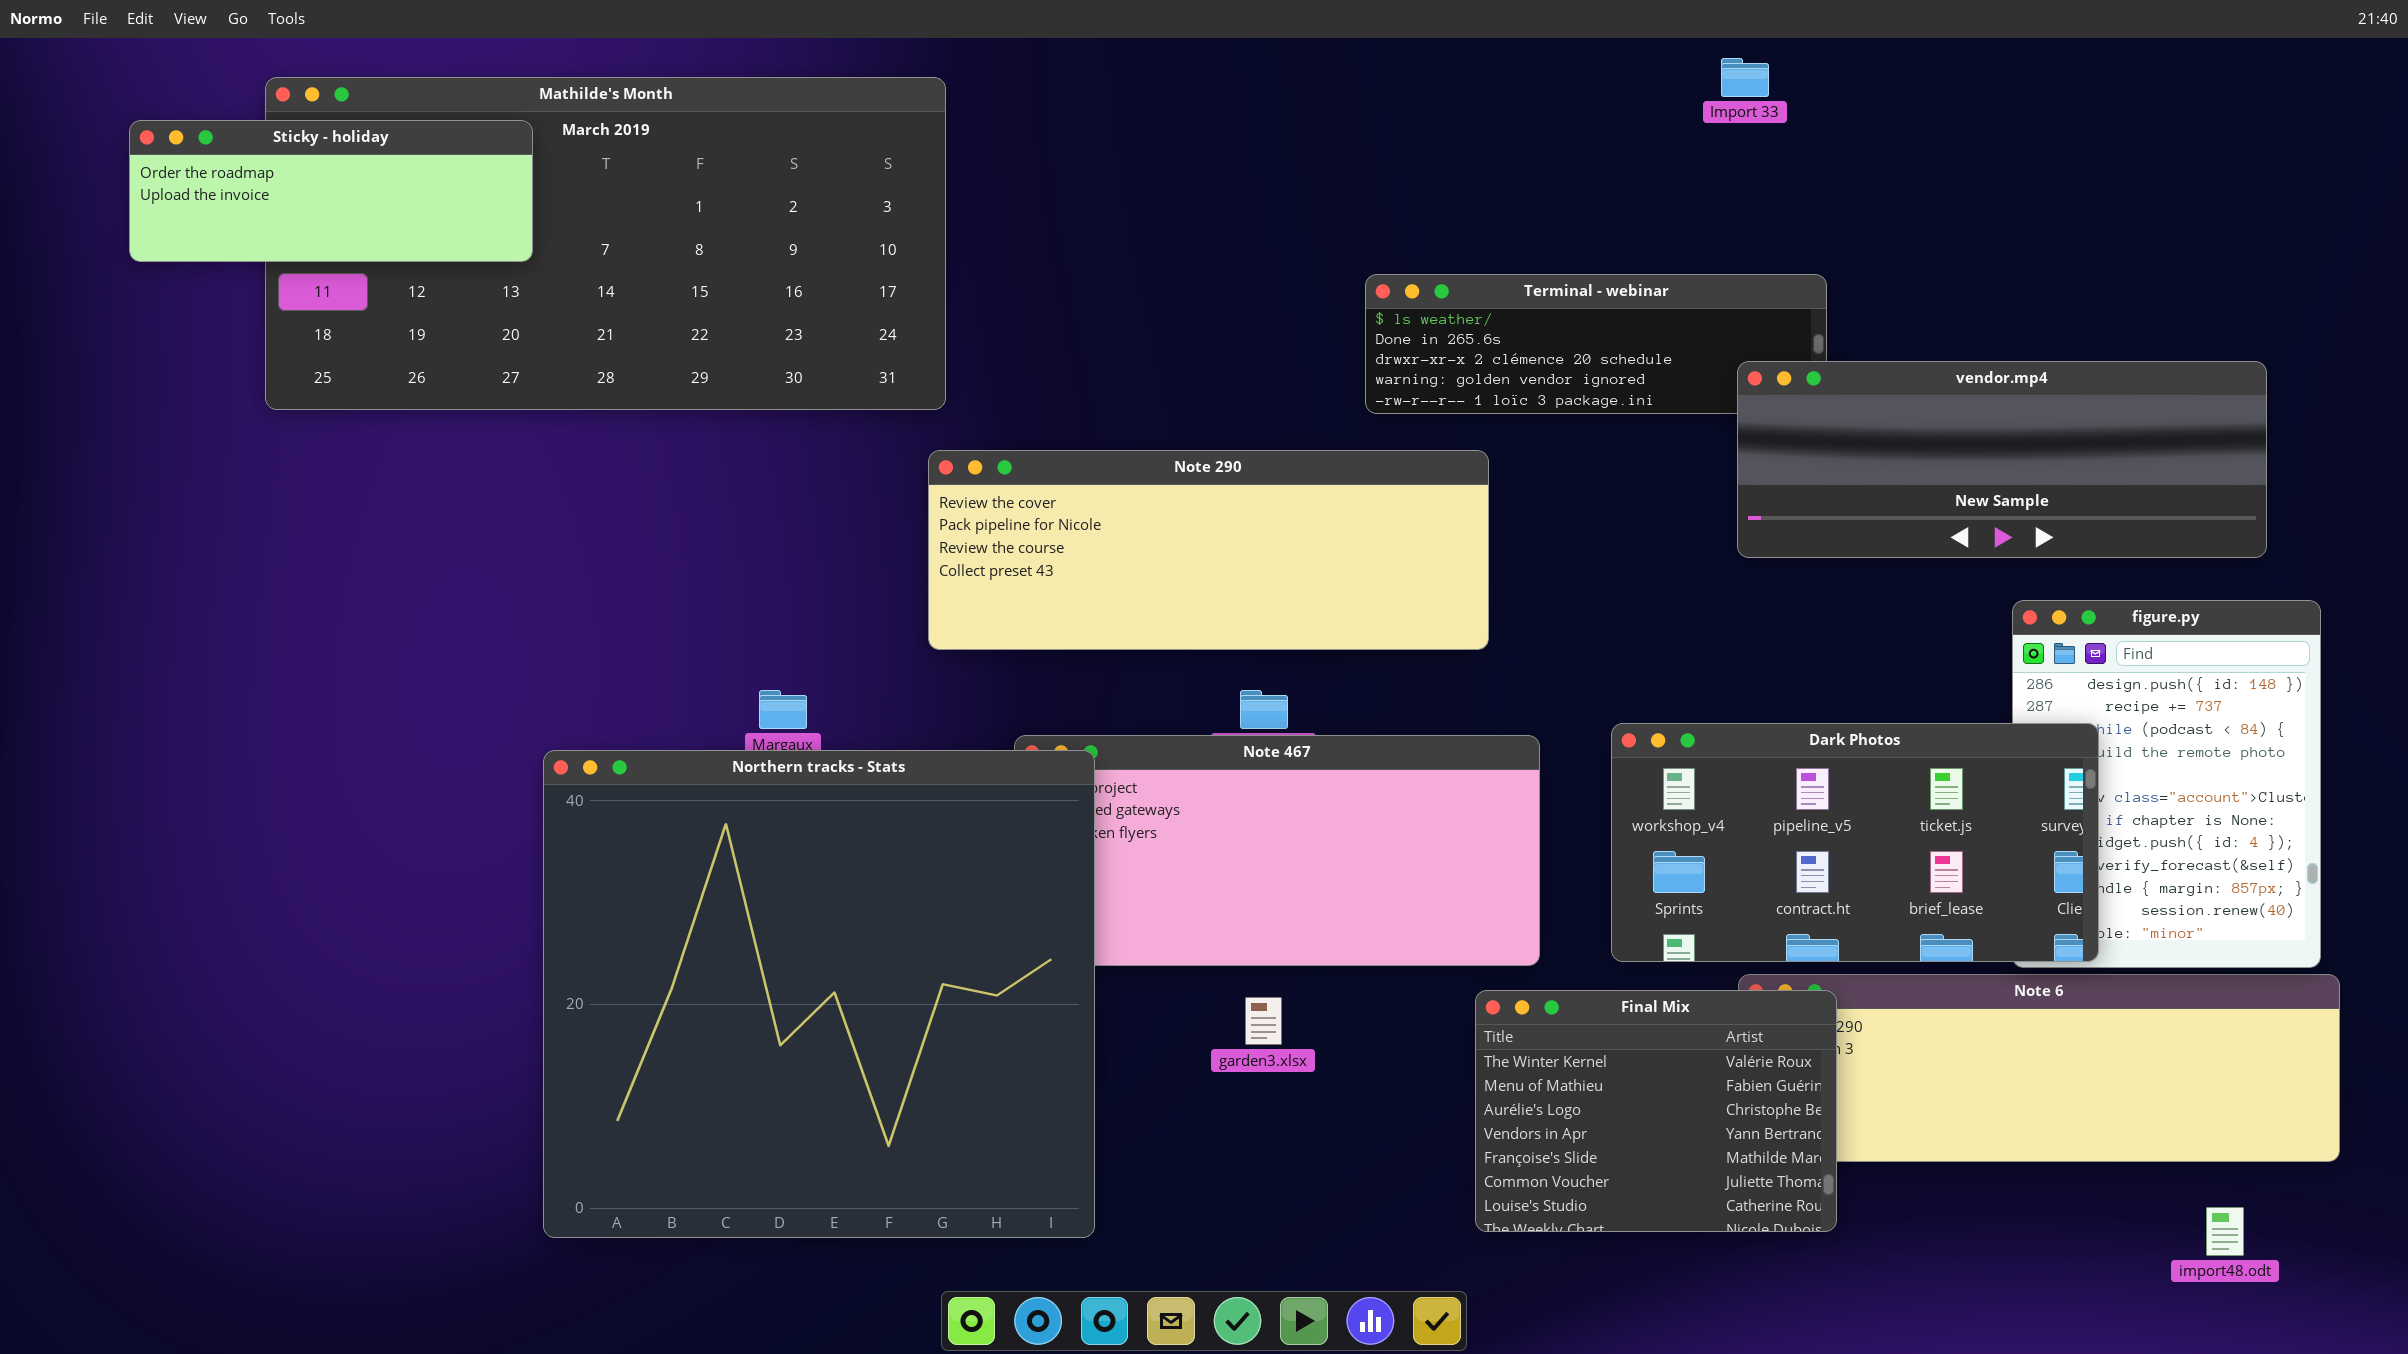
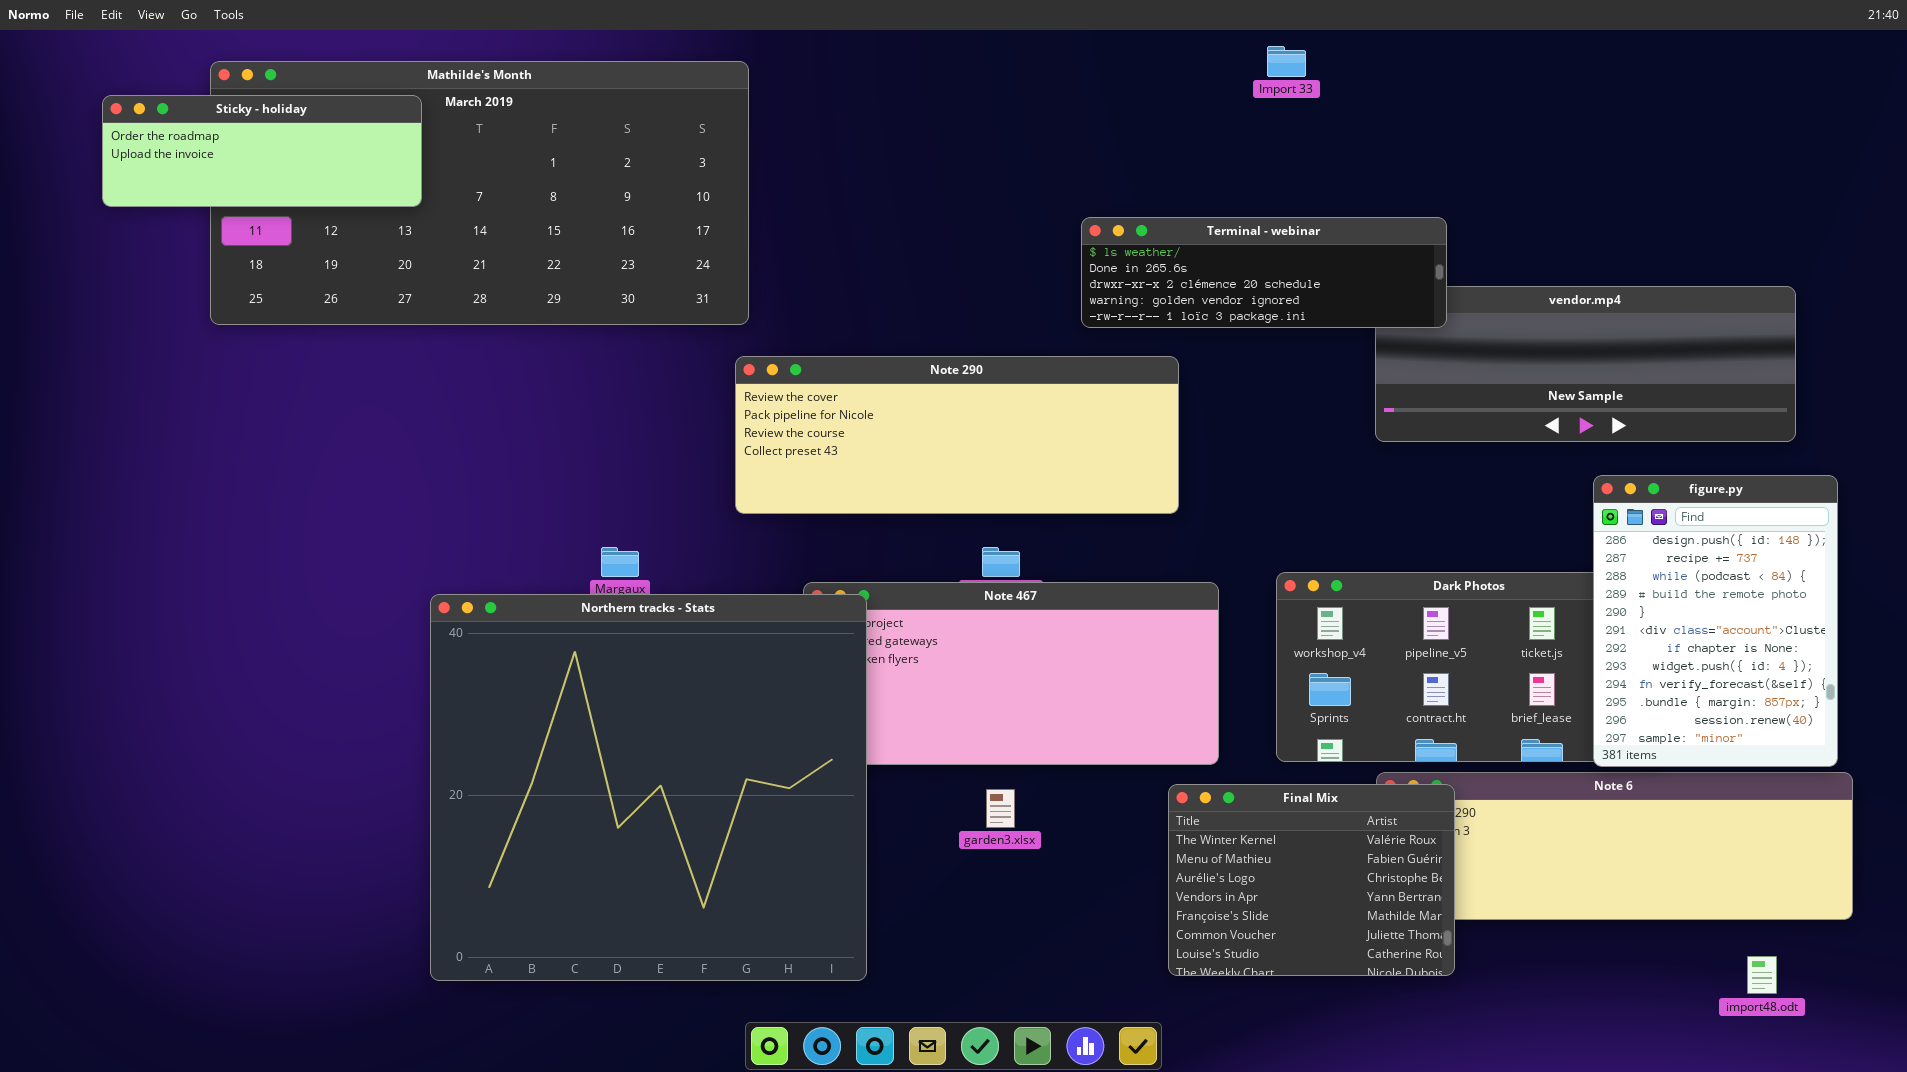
Import 33: [1721,58,1769,97] -> [1267,46,1306,77], moved
Terminal - webinar: [1365,274,1827,414] -> [1081,217,1447,328], raised
figure.py: [2012,600,2321,968] -> [1593,475,1838,767], raised

